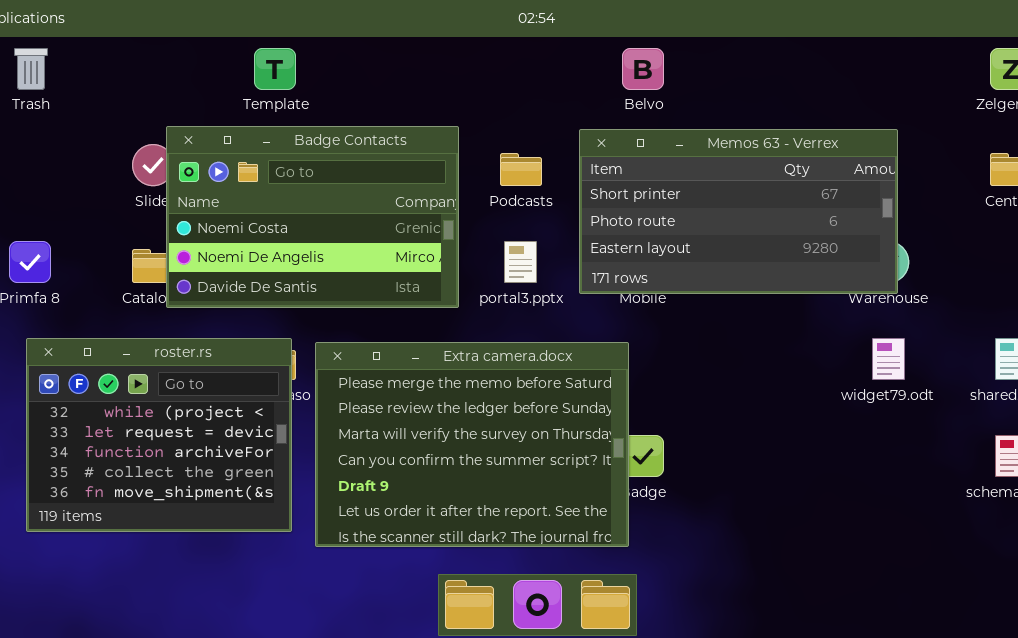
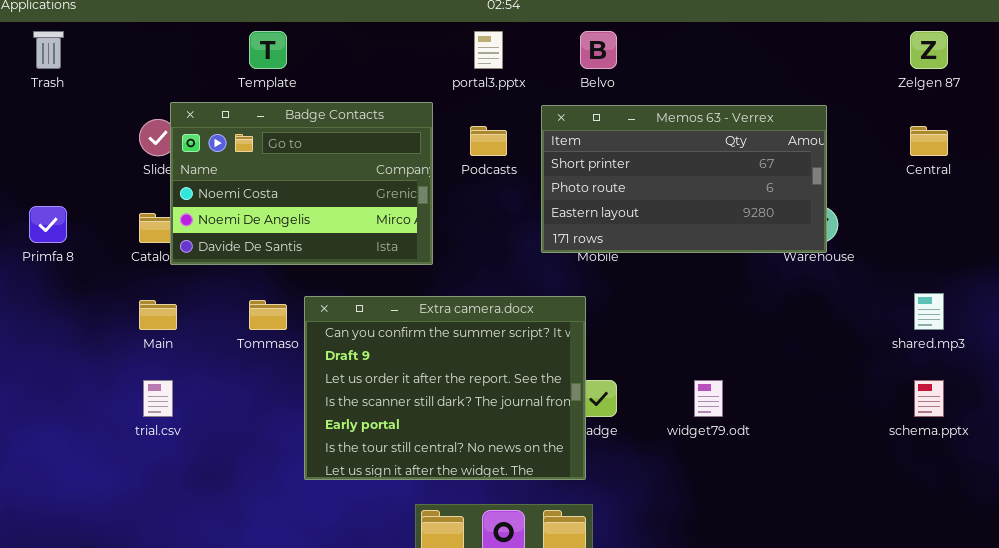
portal3.pptx: [504,241,537,283] -> [474,31,503,69], moved
roster.rs: [26,338,292,532] -> none, closed
widget79.odt: [872,338,905,380] -> [694,380,723,417], moved
Extra camera.docx: [315,342,629,547] -> [304,296,586,480], scrolled down 3 rows

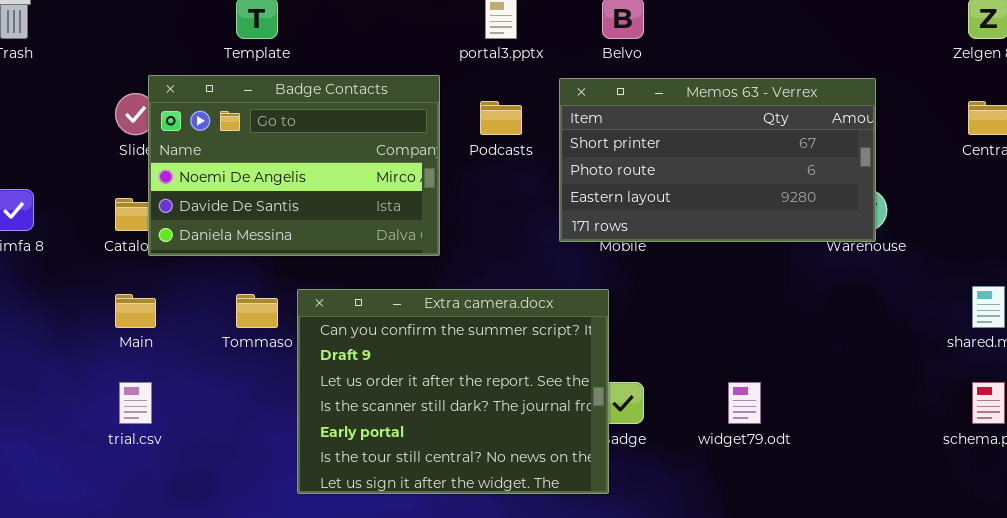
Badge Contacts: [170,102,433,265] -> [148,75,440,256], scrolled down 1 row

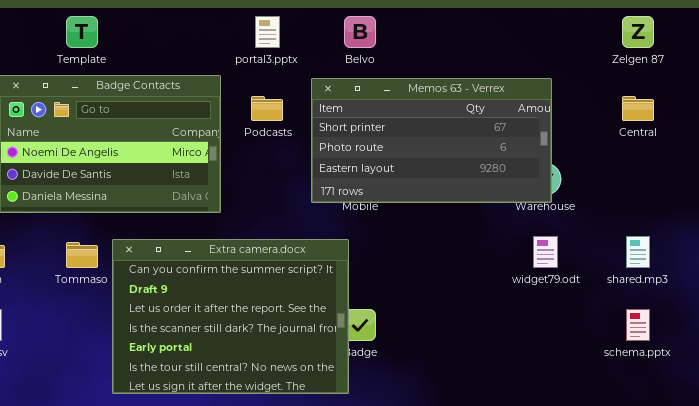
widget79.odt: [728,382,761,424] -> [533,236,558,268], moved

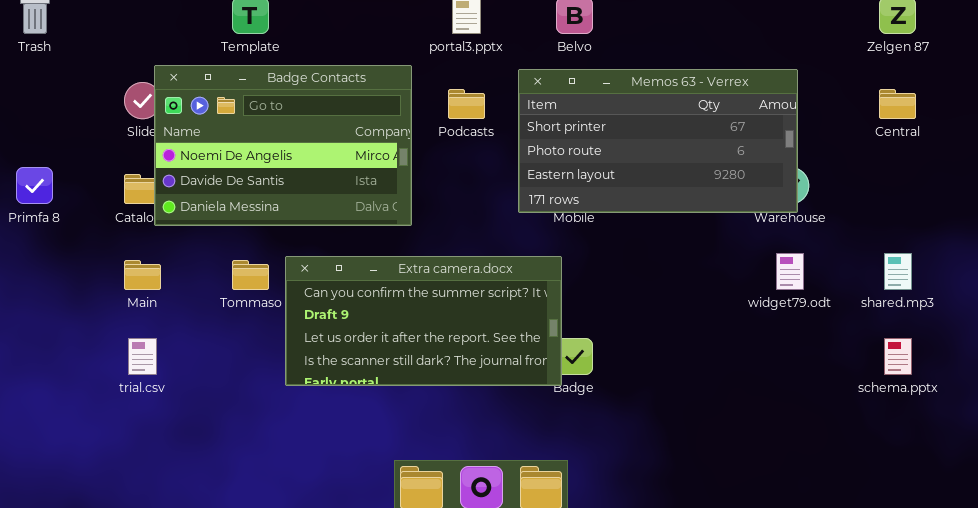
Extra camera.docx: [112,239,349,394] -> [285,256,562,386], resized

